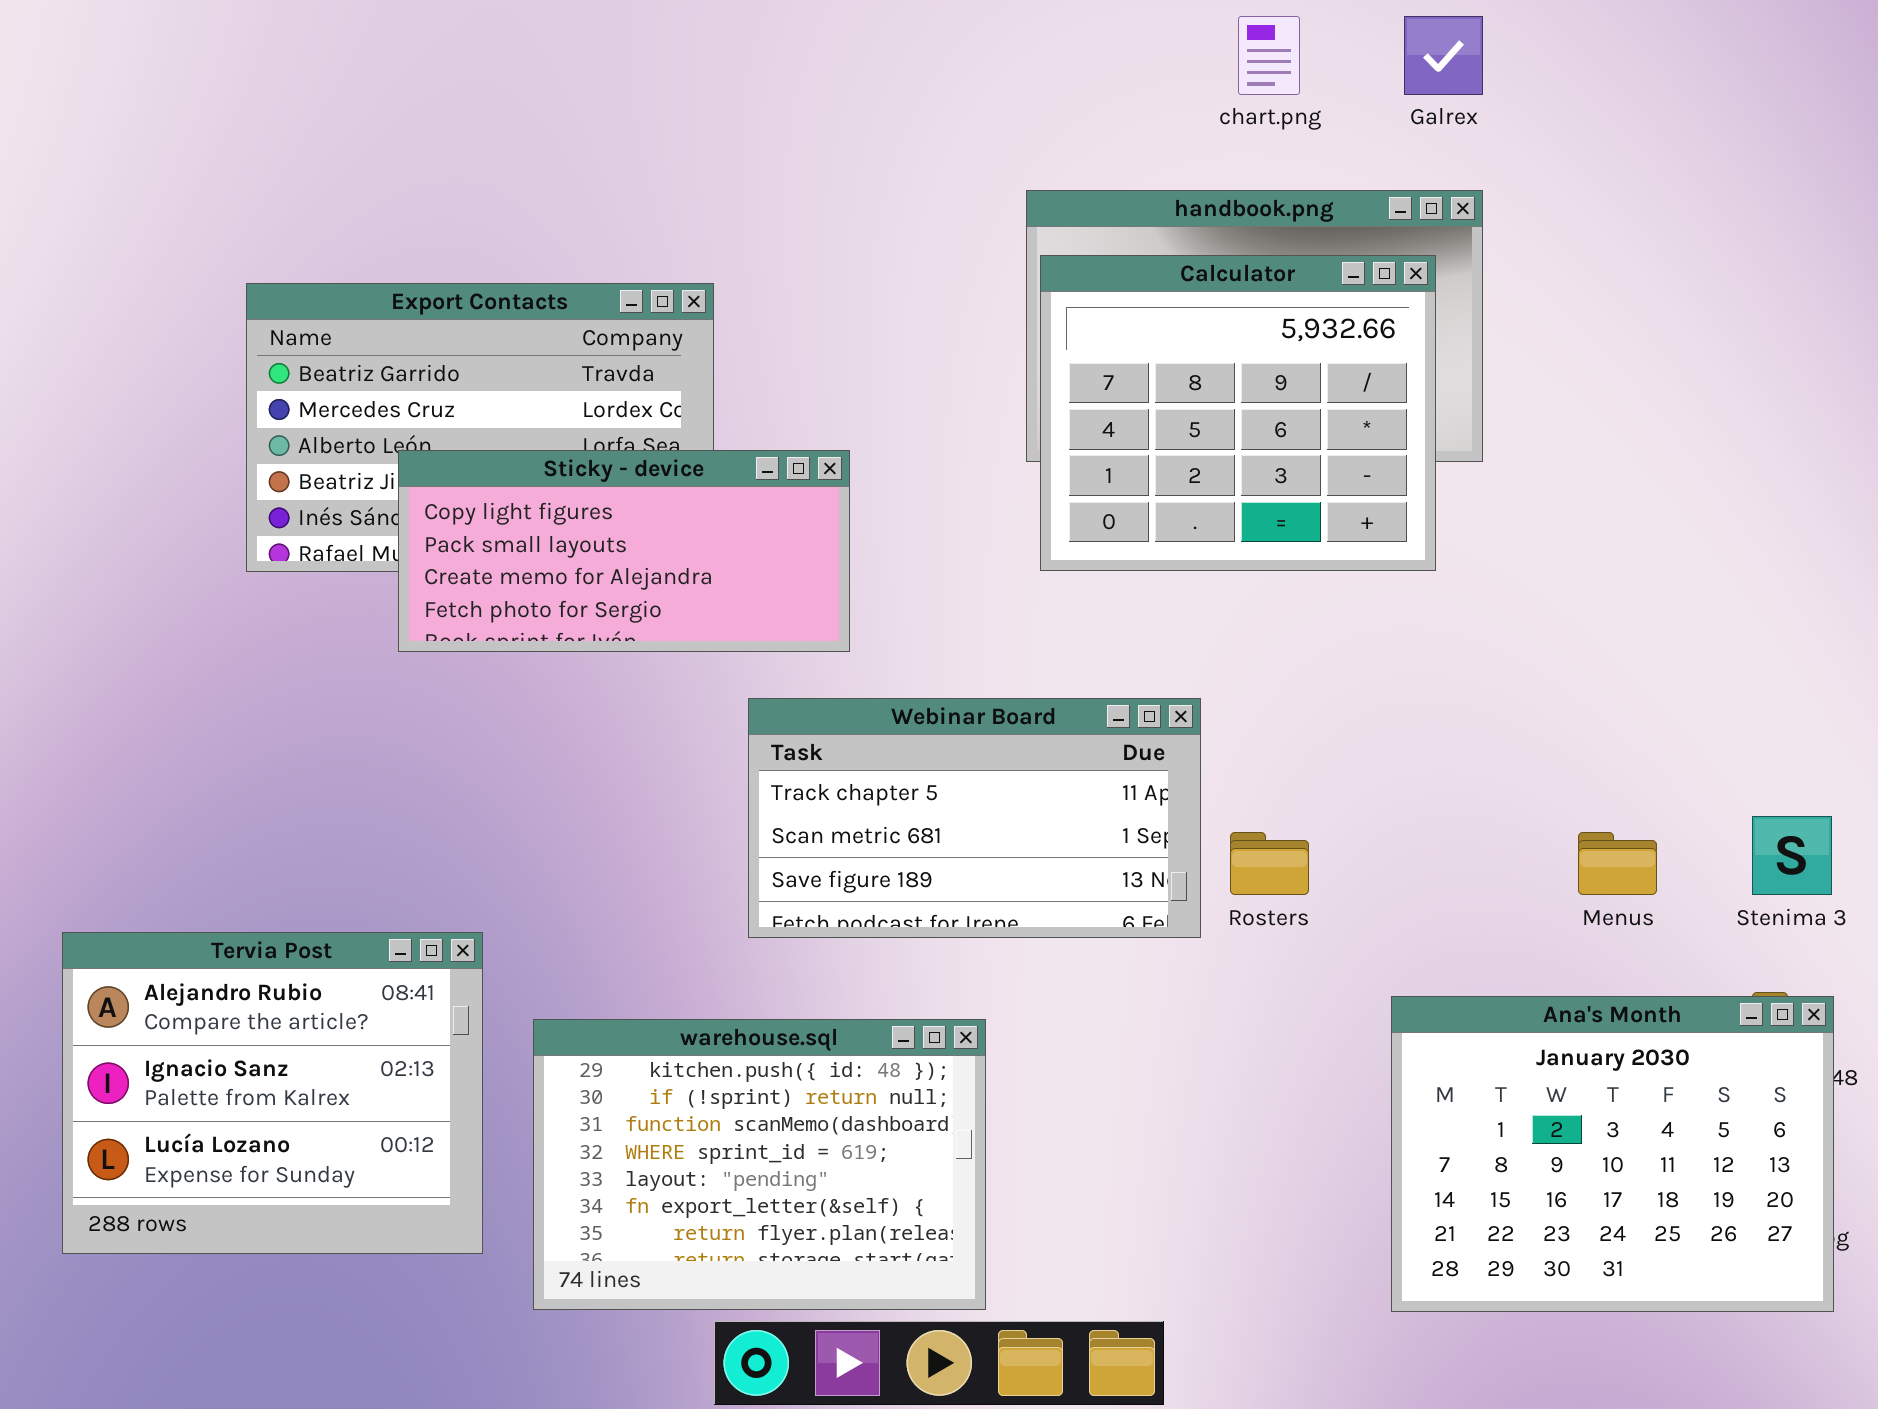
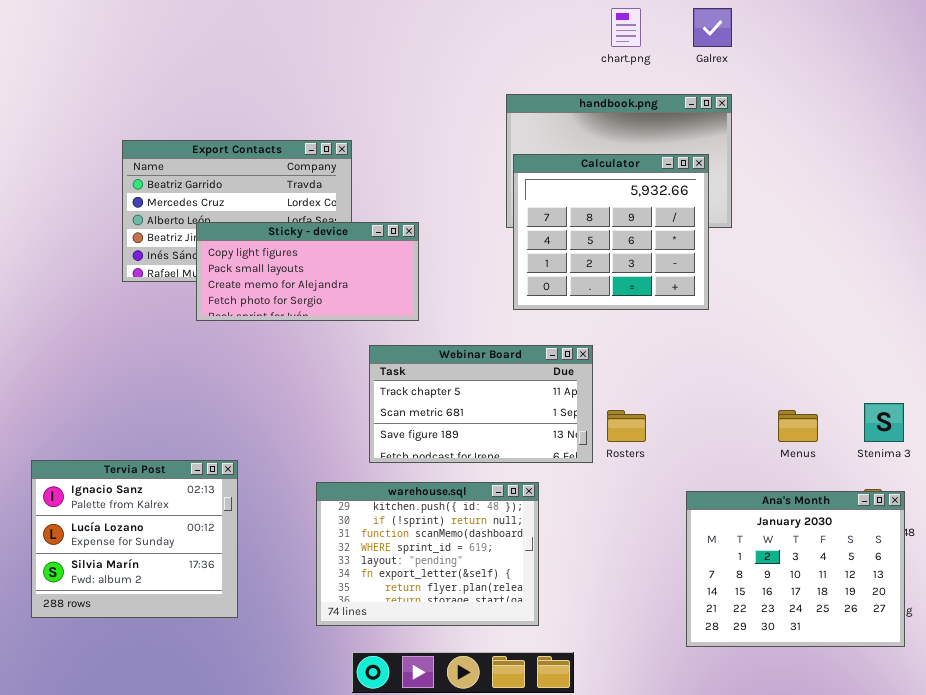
Calculator: [1040,255,1436,571] -> [513,154,709,310], moved
Tervia Post: [62,932,483,1254] -> [31,460,238,618], scrolled down 1 row
warehouse.sql: [533,1019,986,1310] -> [316,482,539,626], moved

